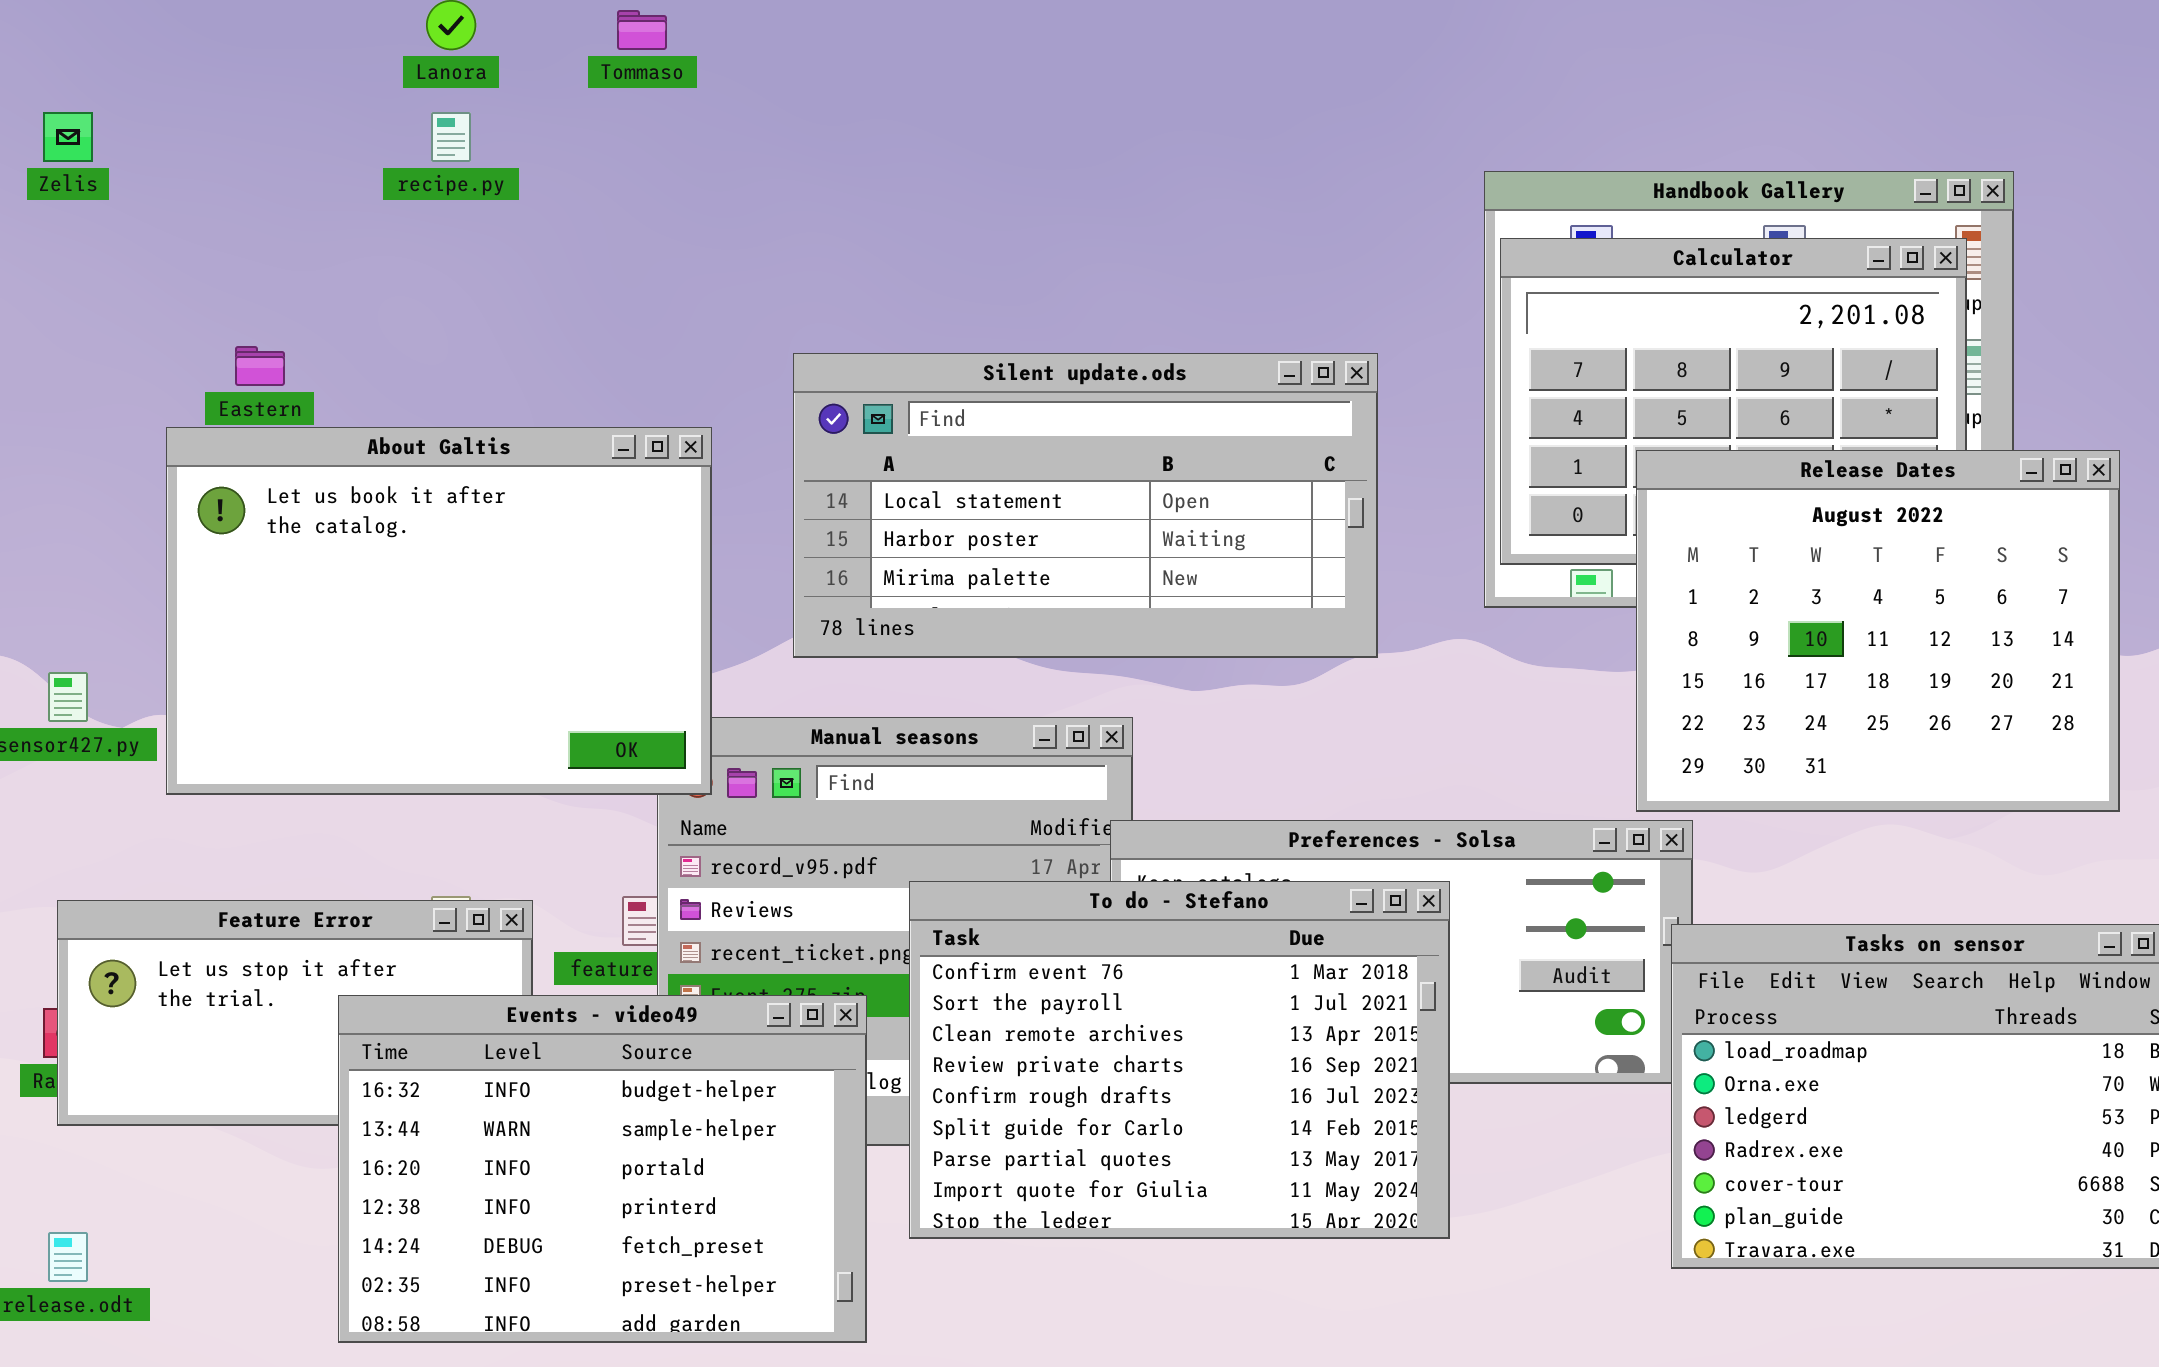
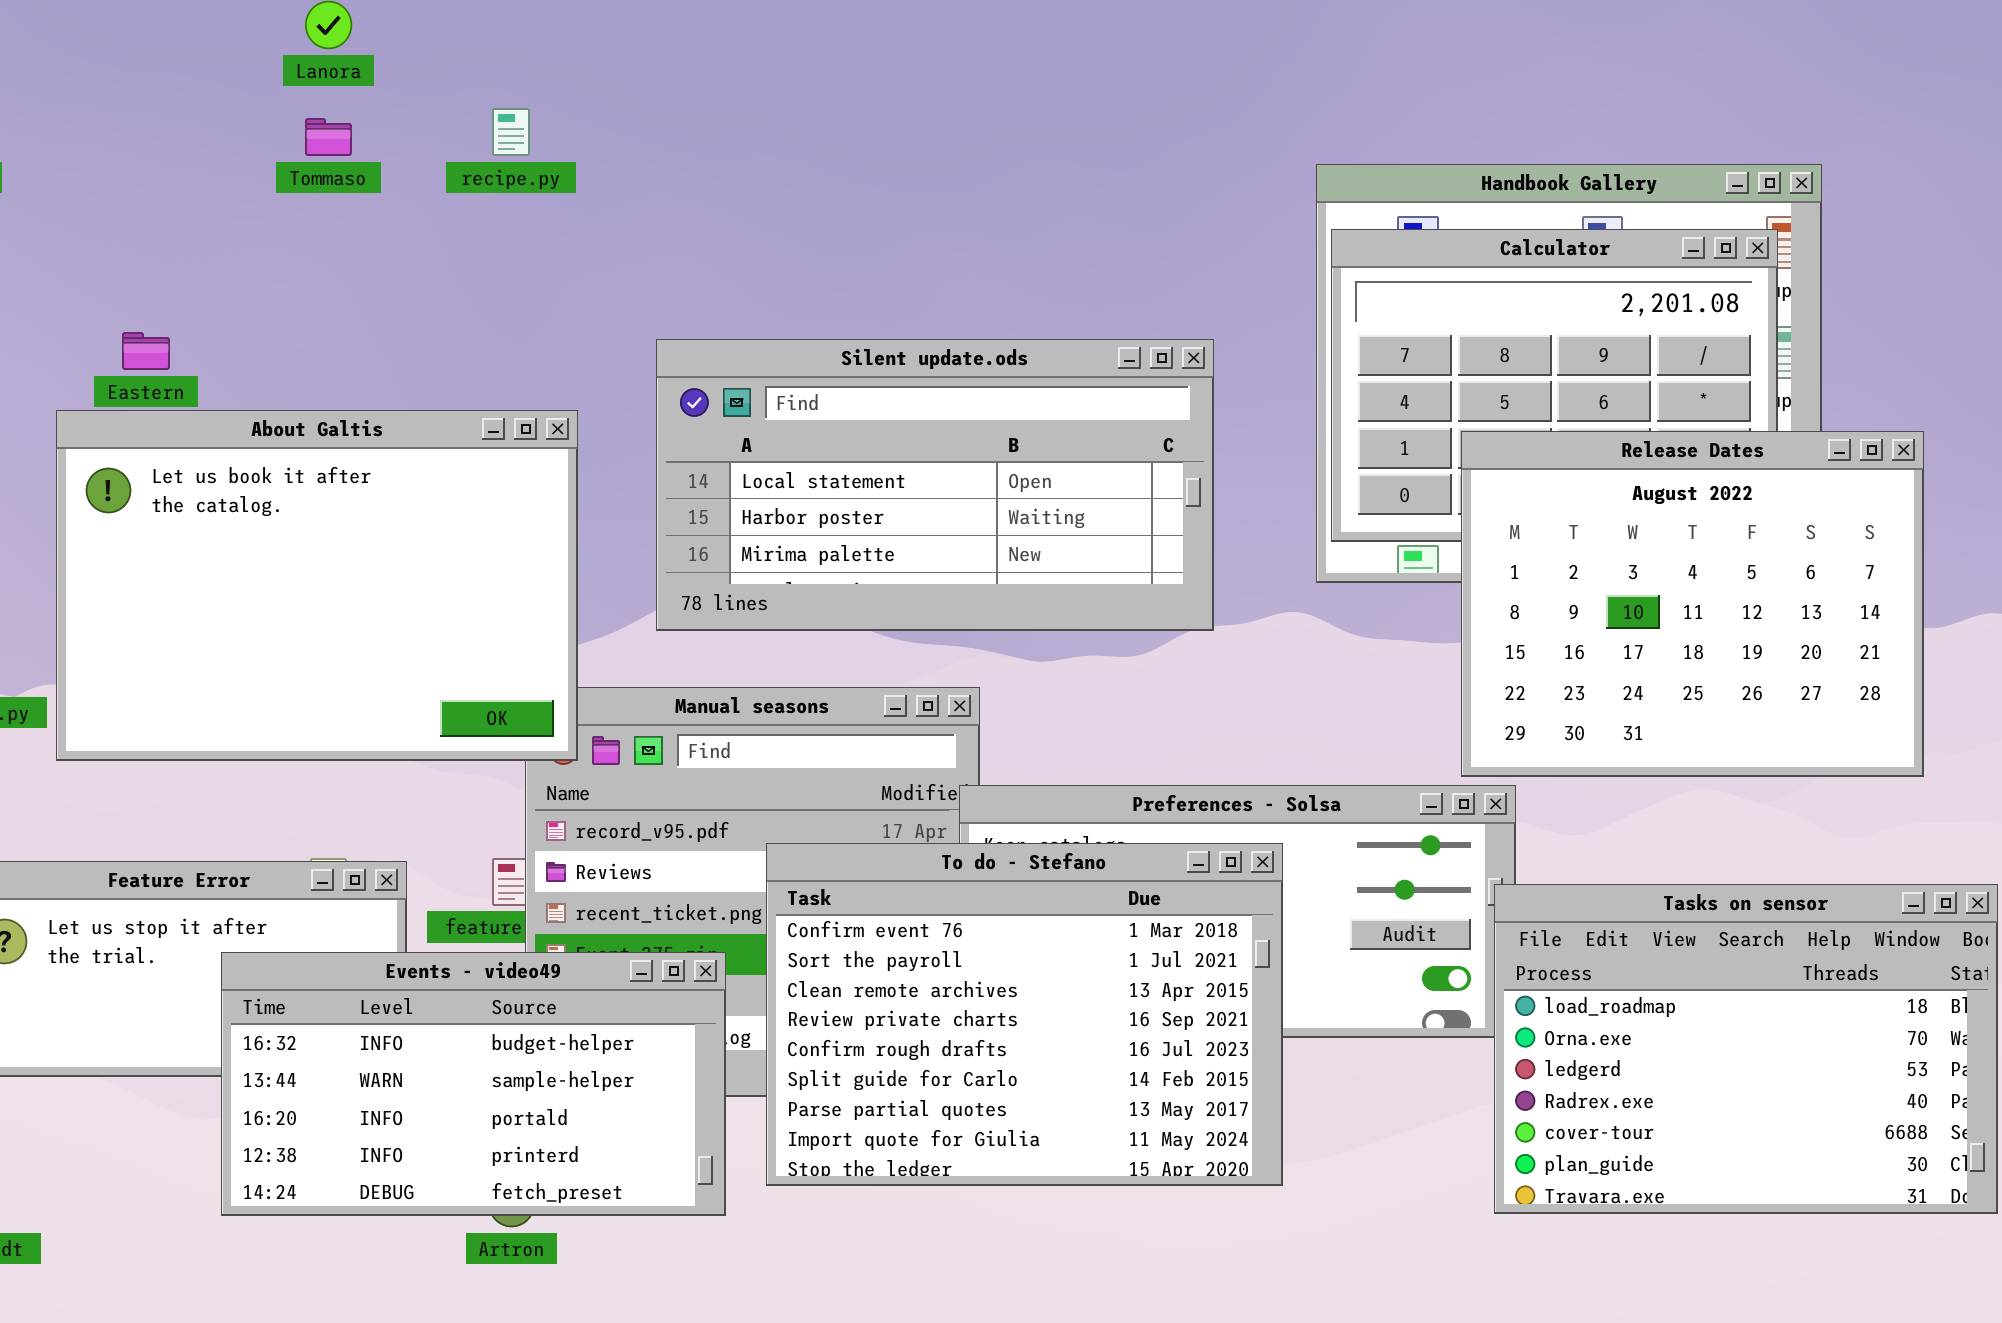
Tommaso: [617,10,667,50] -> [305,118,352,156], moved
recipe.py: [431,112,471,162] -> [492,108,530,156], moved
Events - video49: [338,995,867,1343] -> [221,952,726,1216], resized

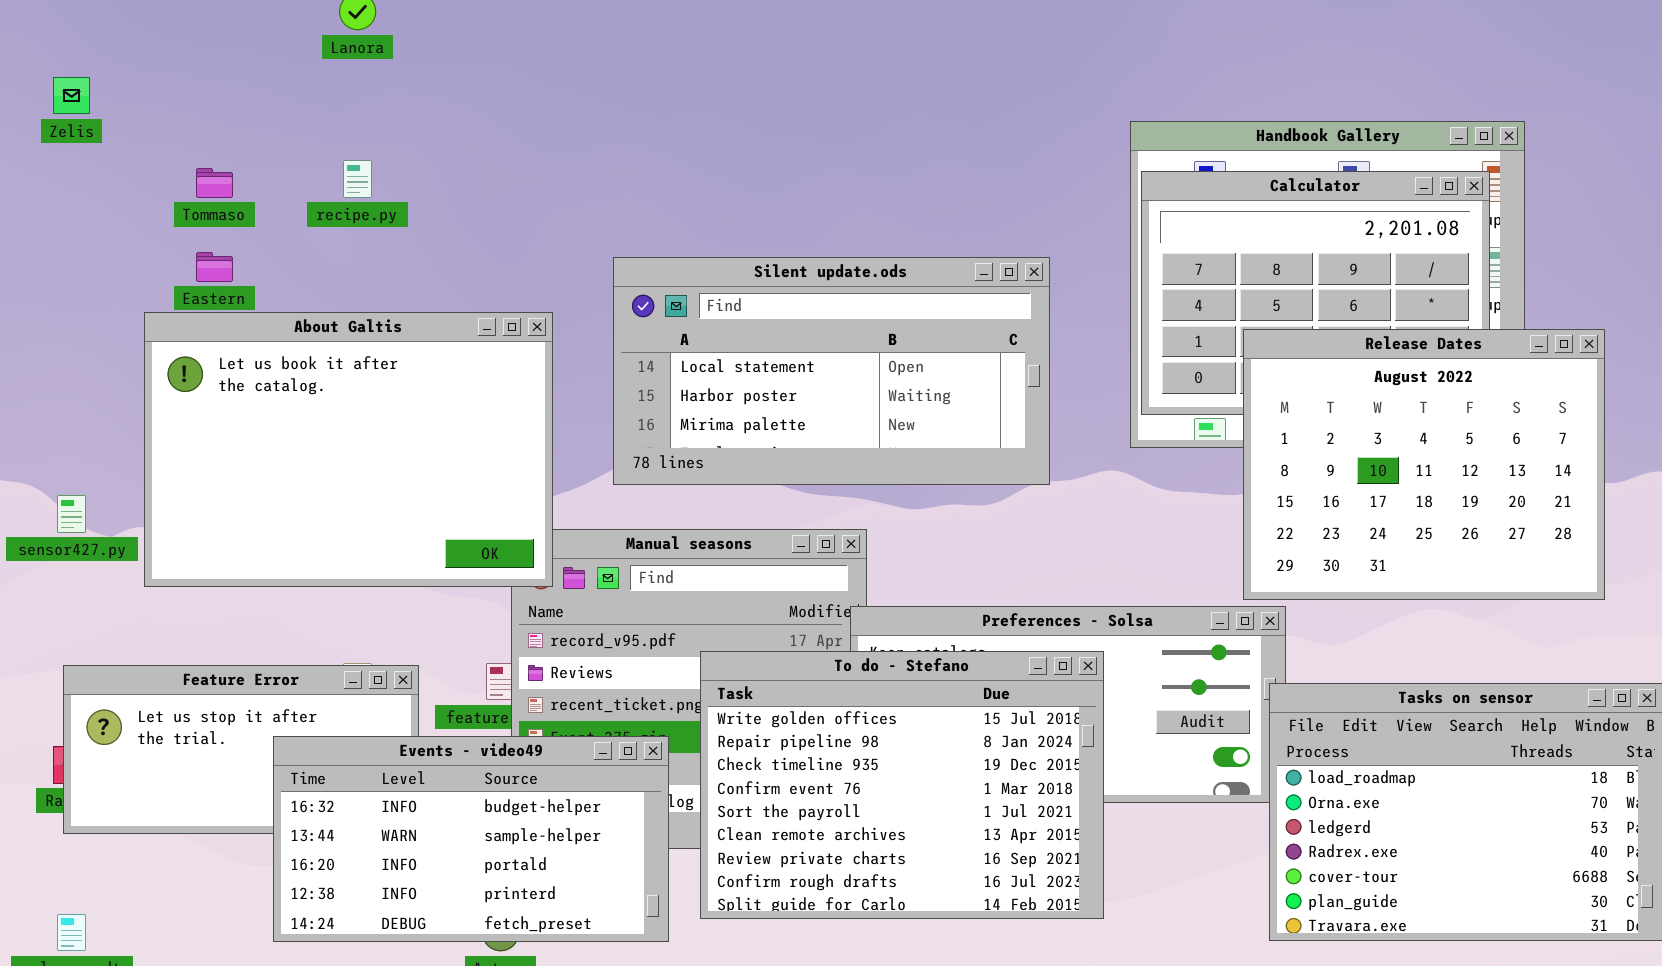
recipe.py: [492,108,530,156] -> [343,160,372,198], moved
Tommaso: [305,118,352,156] -> [196,168,233,198], moved
To do - Stefano: [766,843,1283,1186] -> [700,651,1104,919], scrolled up 3 rows

